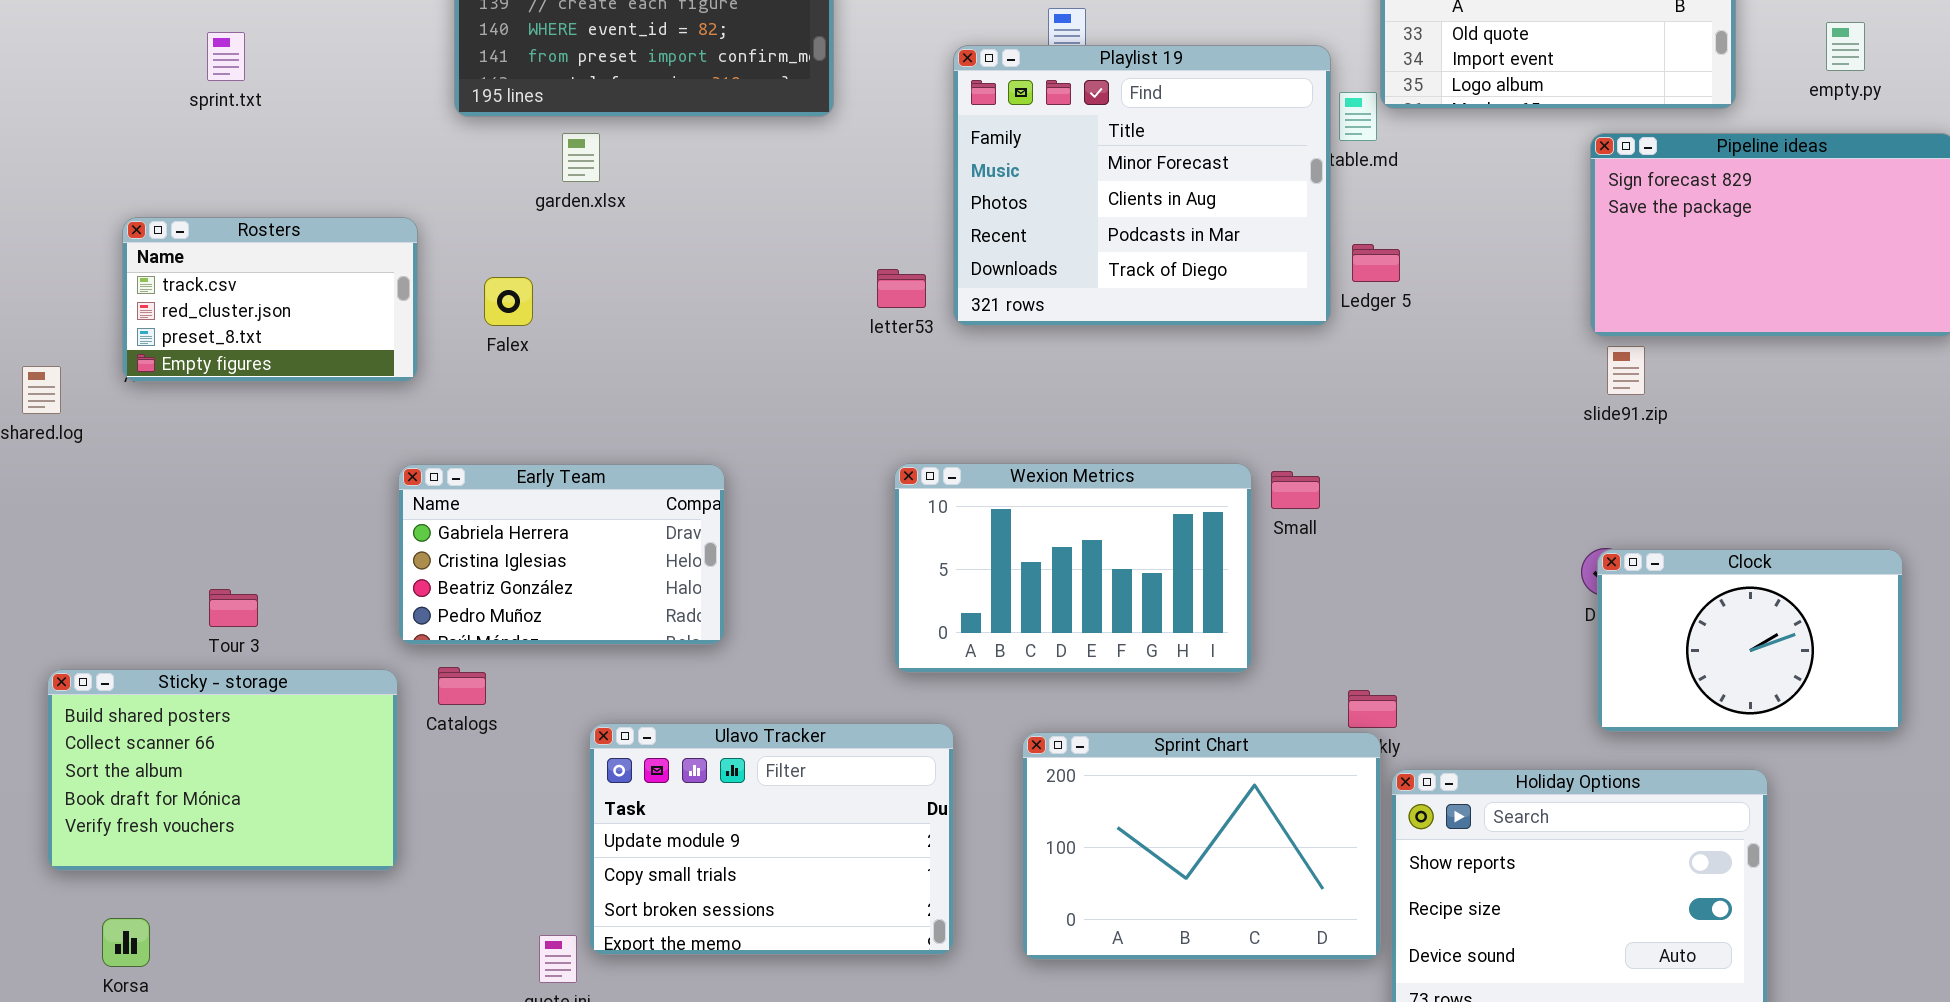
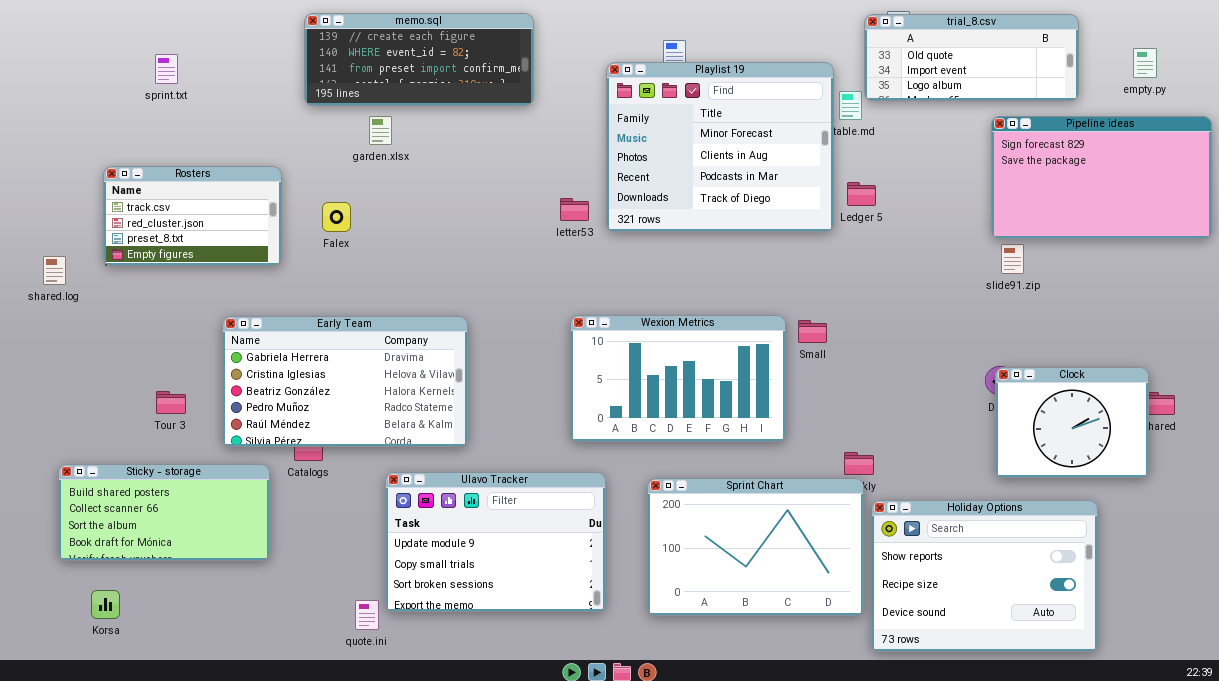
Early Team: [398,464,725,645] -> [222,316,468,447], resized
Clock: [1597,549,1903,732] -> [995,367,1149,478], resized
Sticky - storage: [47,669,398,871] -> [58,464,270,561], resized

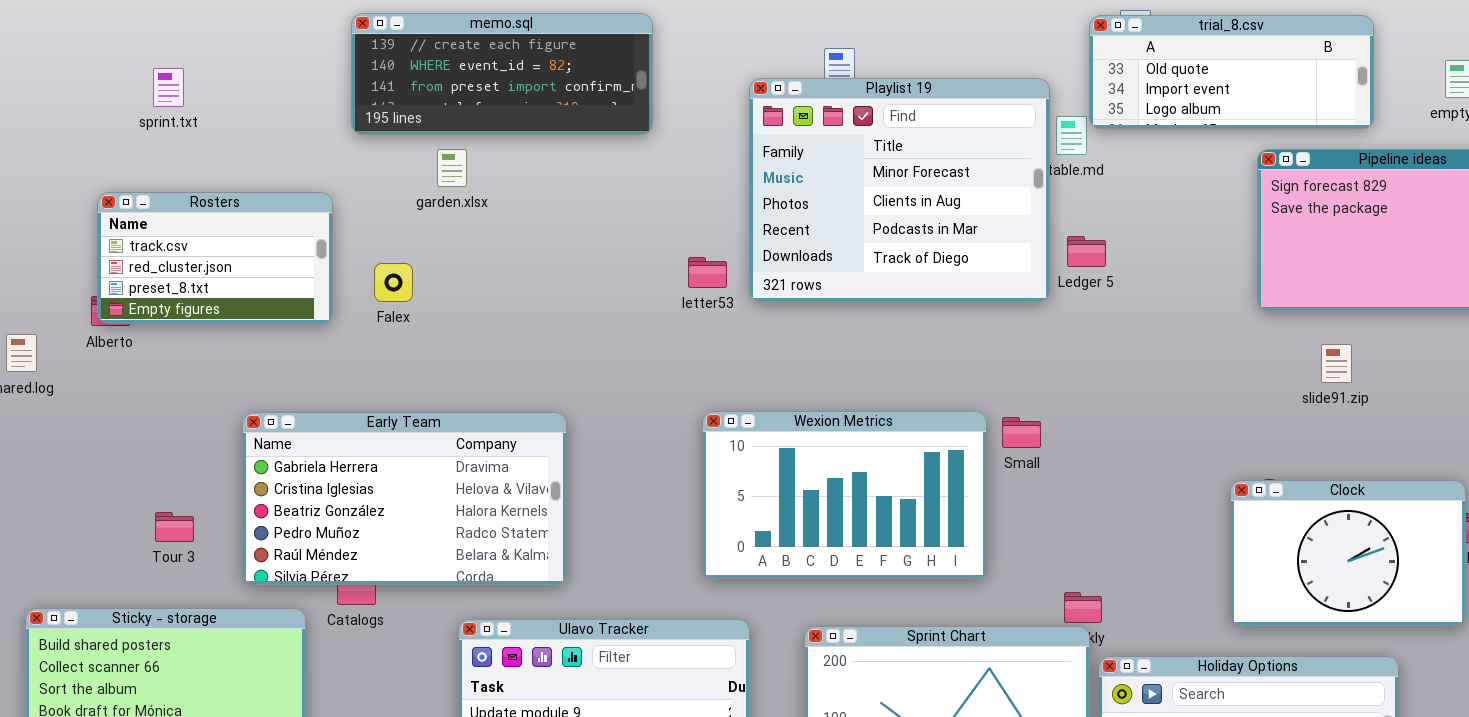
Rosters: [103,166,282,266] -> [97,192,333,324], moved
slide91.zip: [1001,244,1024,274] -> [1321,344,1352,383], moved
Clock: [995,367,1149,478] -> [1230,480,1466,626], resized

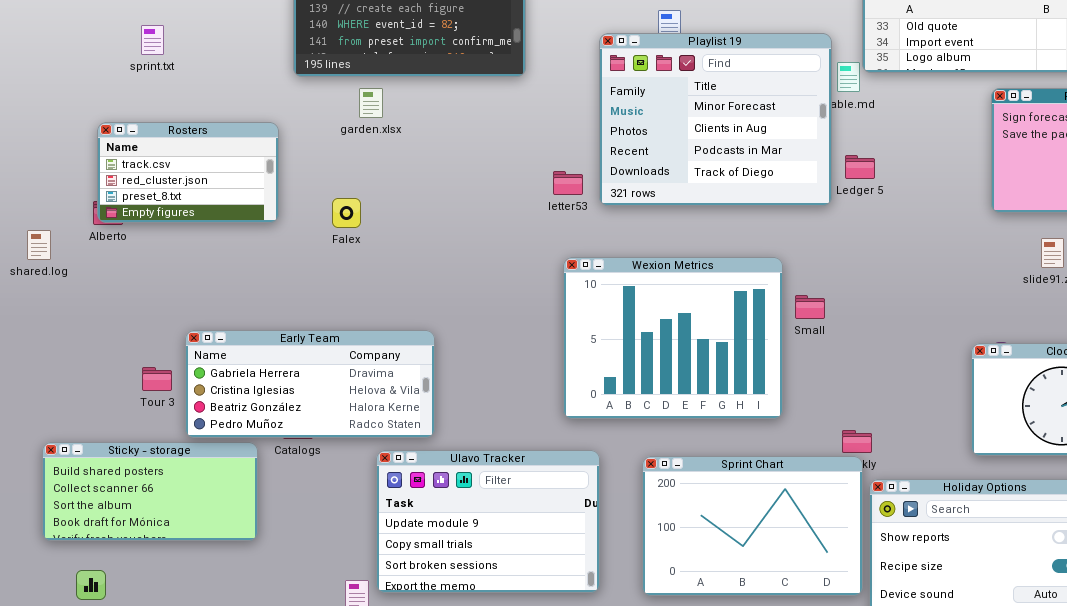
Falex: [374,263,413,302] -> [332,198,361,228], moved
Wexion Metrics: [702,411,987,579] -> [563,257,783,419], resized
Early Team: [242,412,567,585] -> [185,330,435,438], moved, resized

